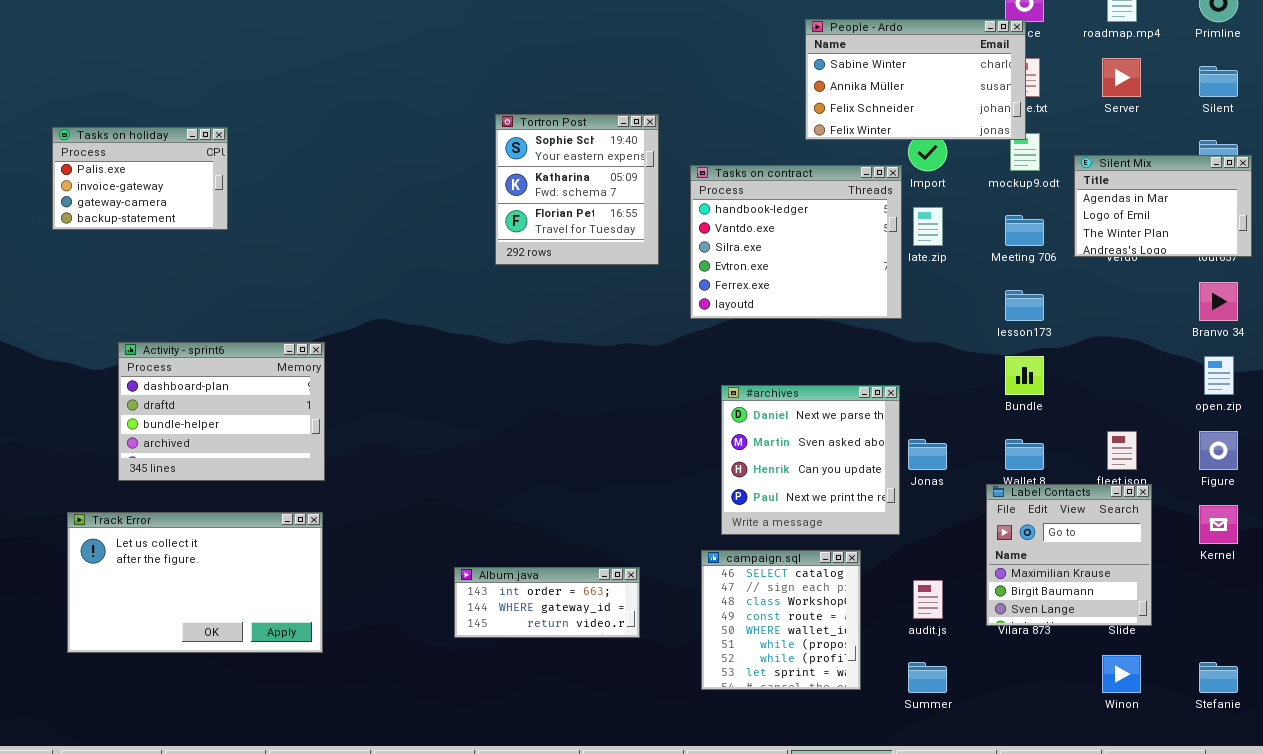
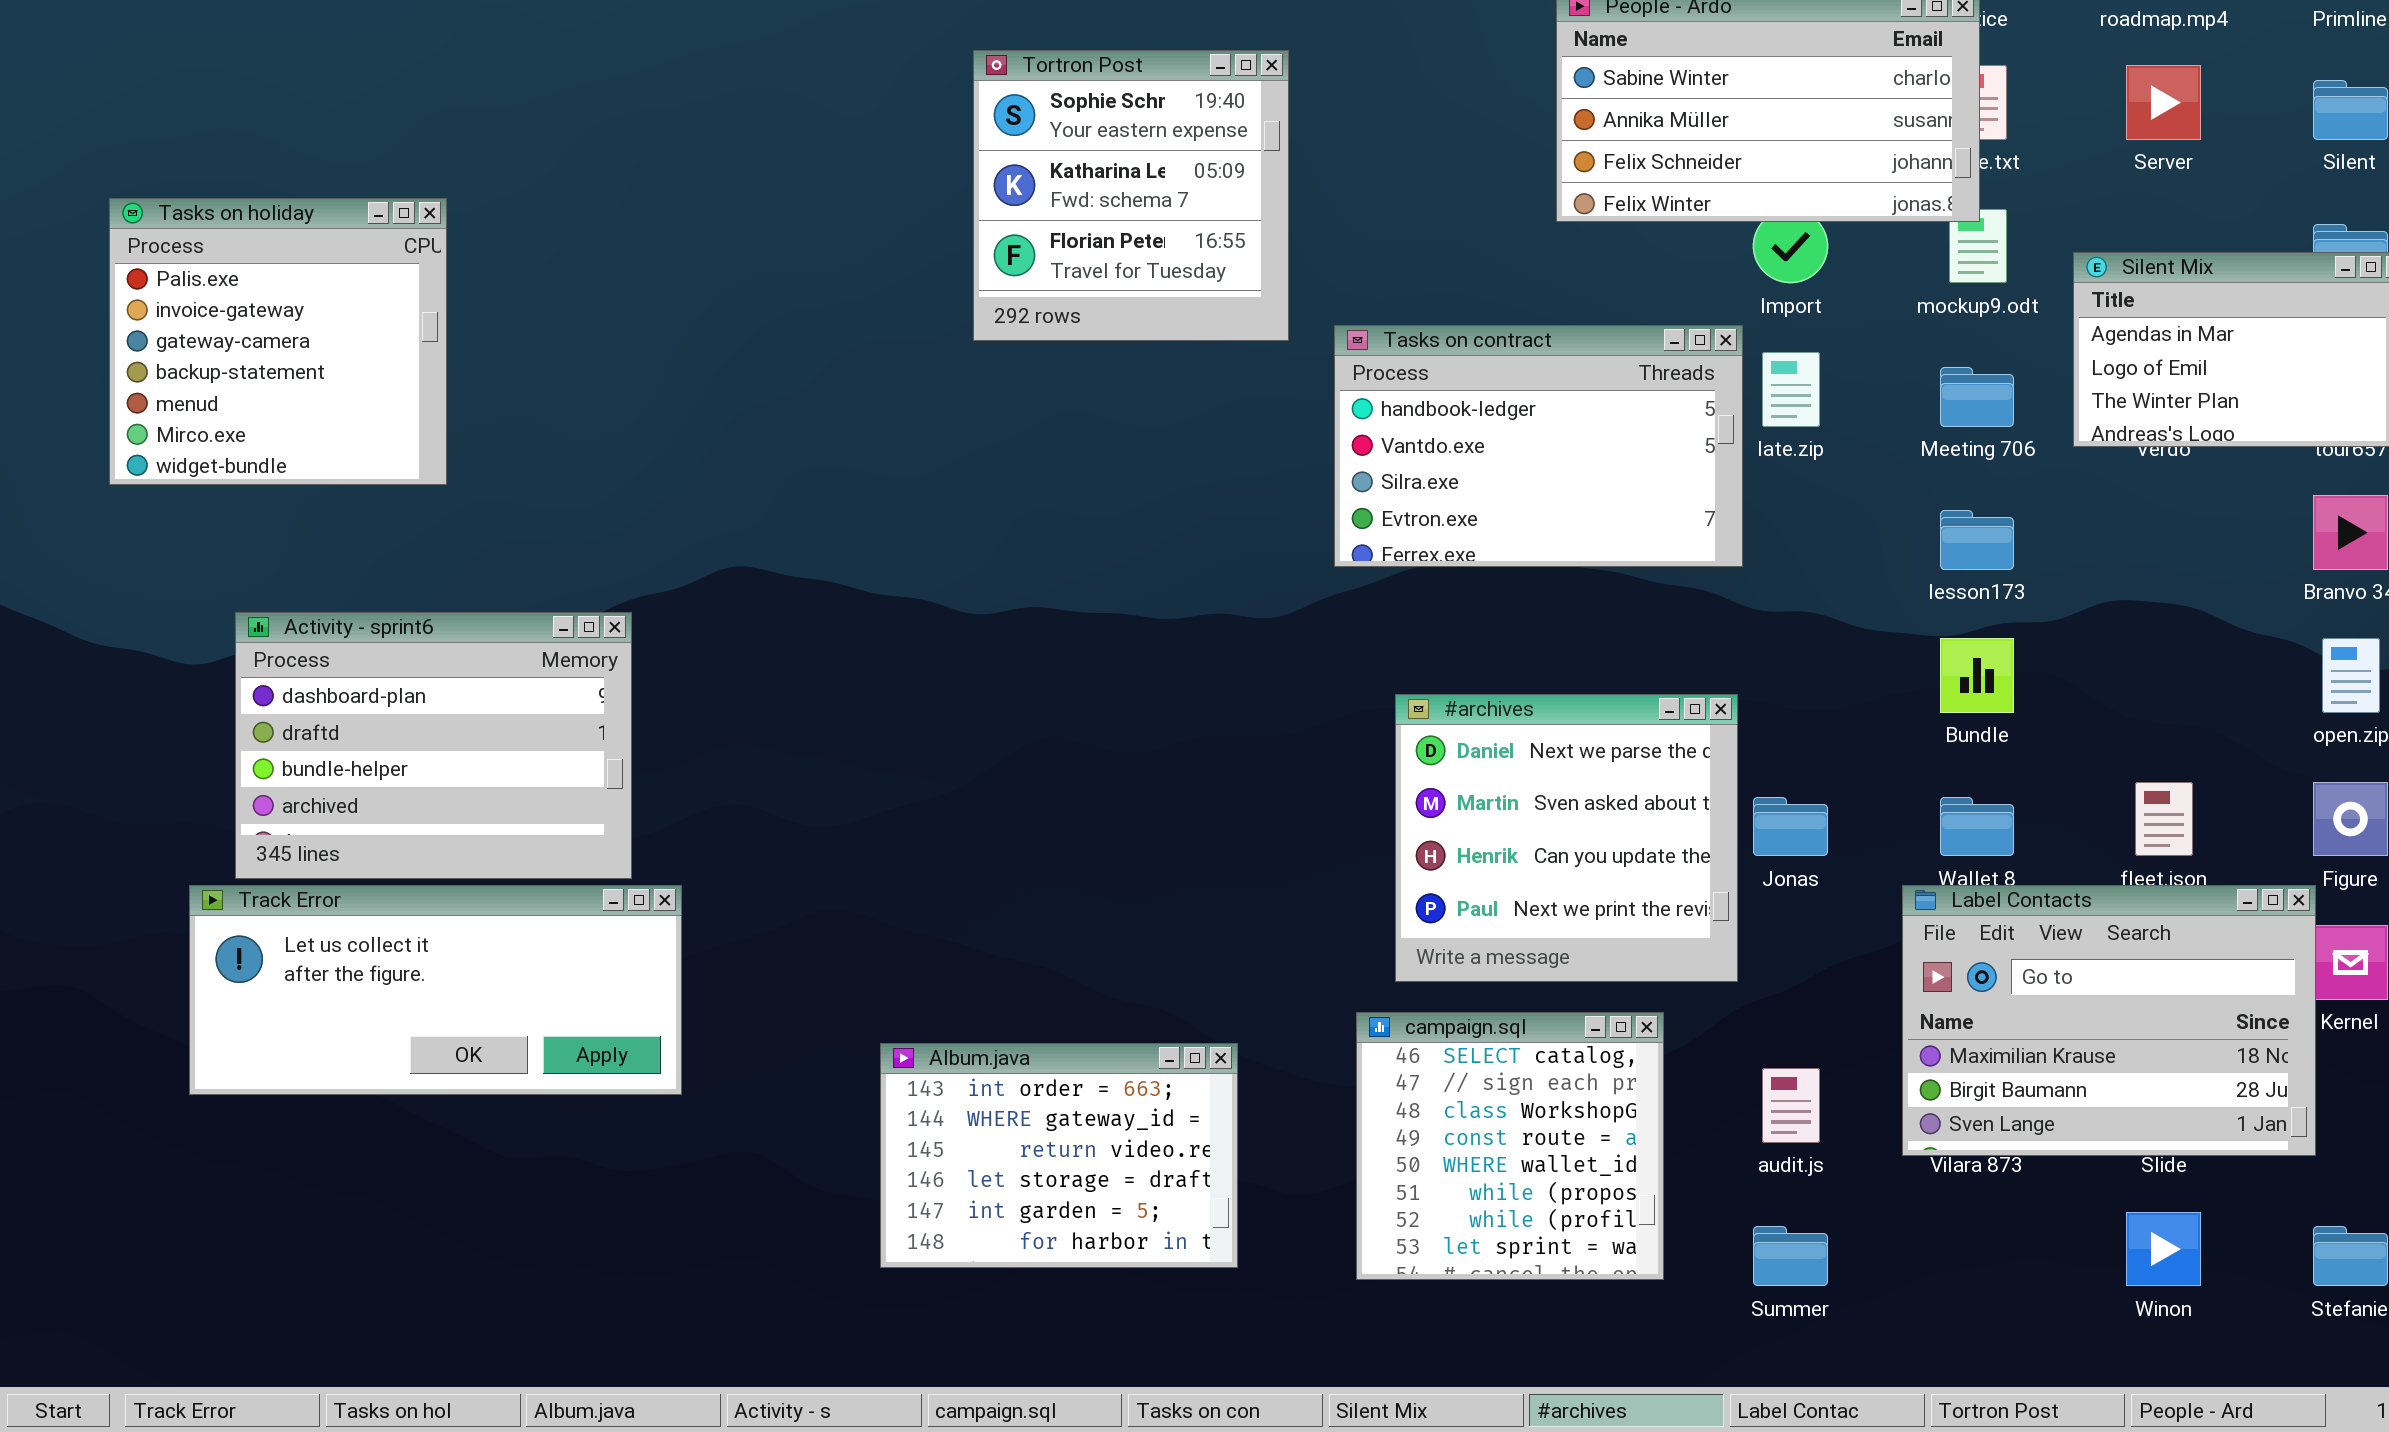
Tortron Post: [495,114,659,265] -> [973,50,1289,341], moved
Tasks on holiday: [52,127,228,230] -> [109,198,447,485], resized
Tasks on contract: [690,165,902,319] -> [1334,325,1743,567], resized
Label Contacts: [986,484,1152,626] -> [1902,885,2316,1156], resized
Track Error: [67,512,323,653] -> [189,885,682,1095], moved, resized
Album.java: [454,567,640,638] -> [880,1043,1238,1268], resized

